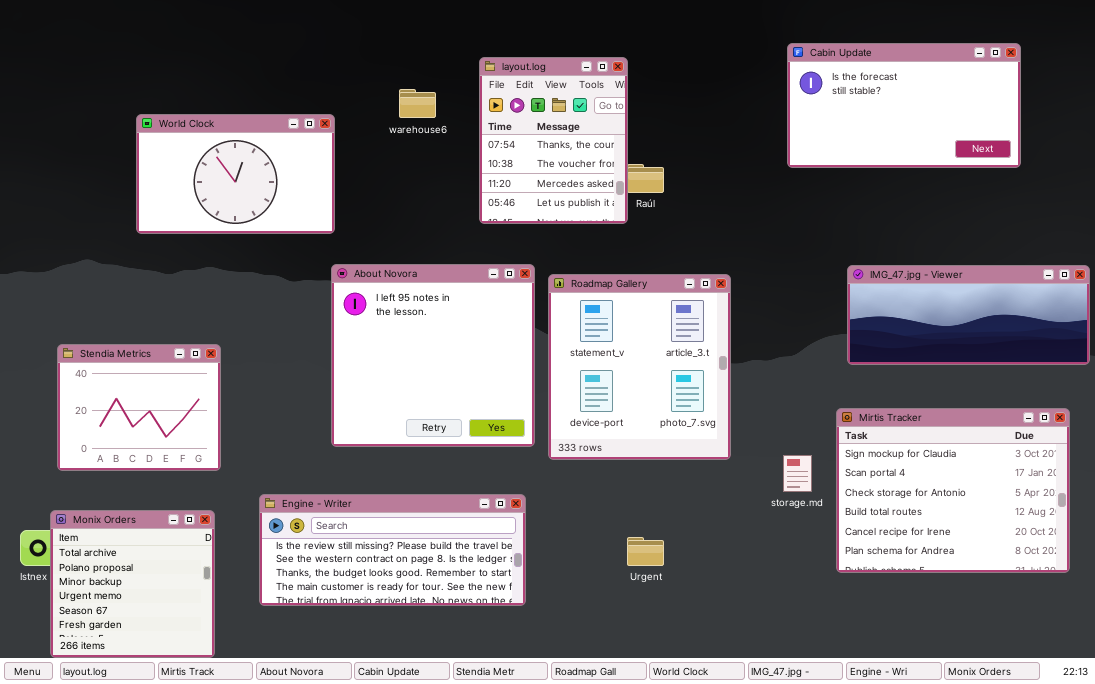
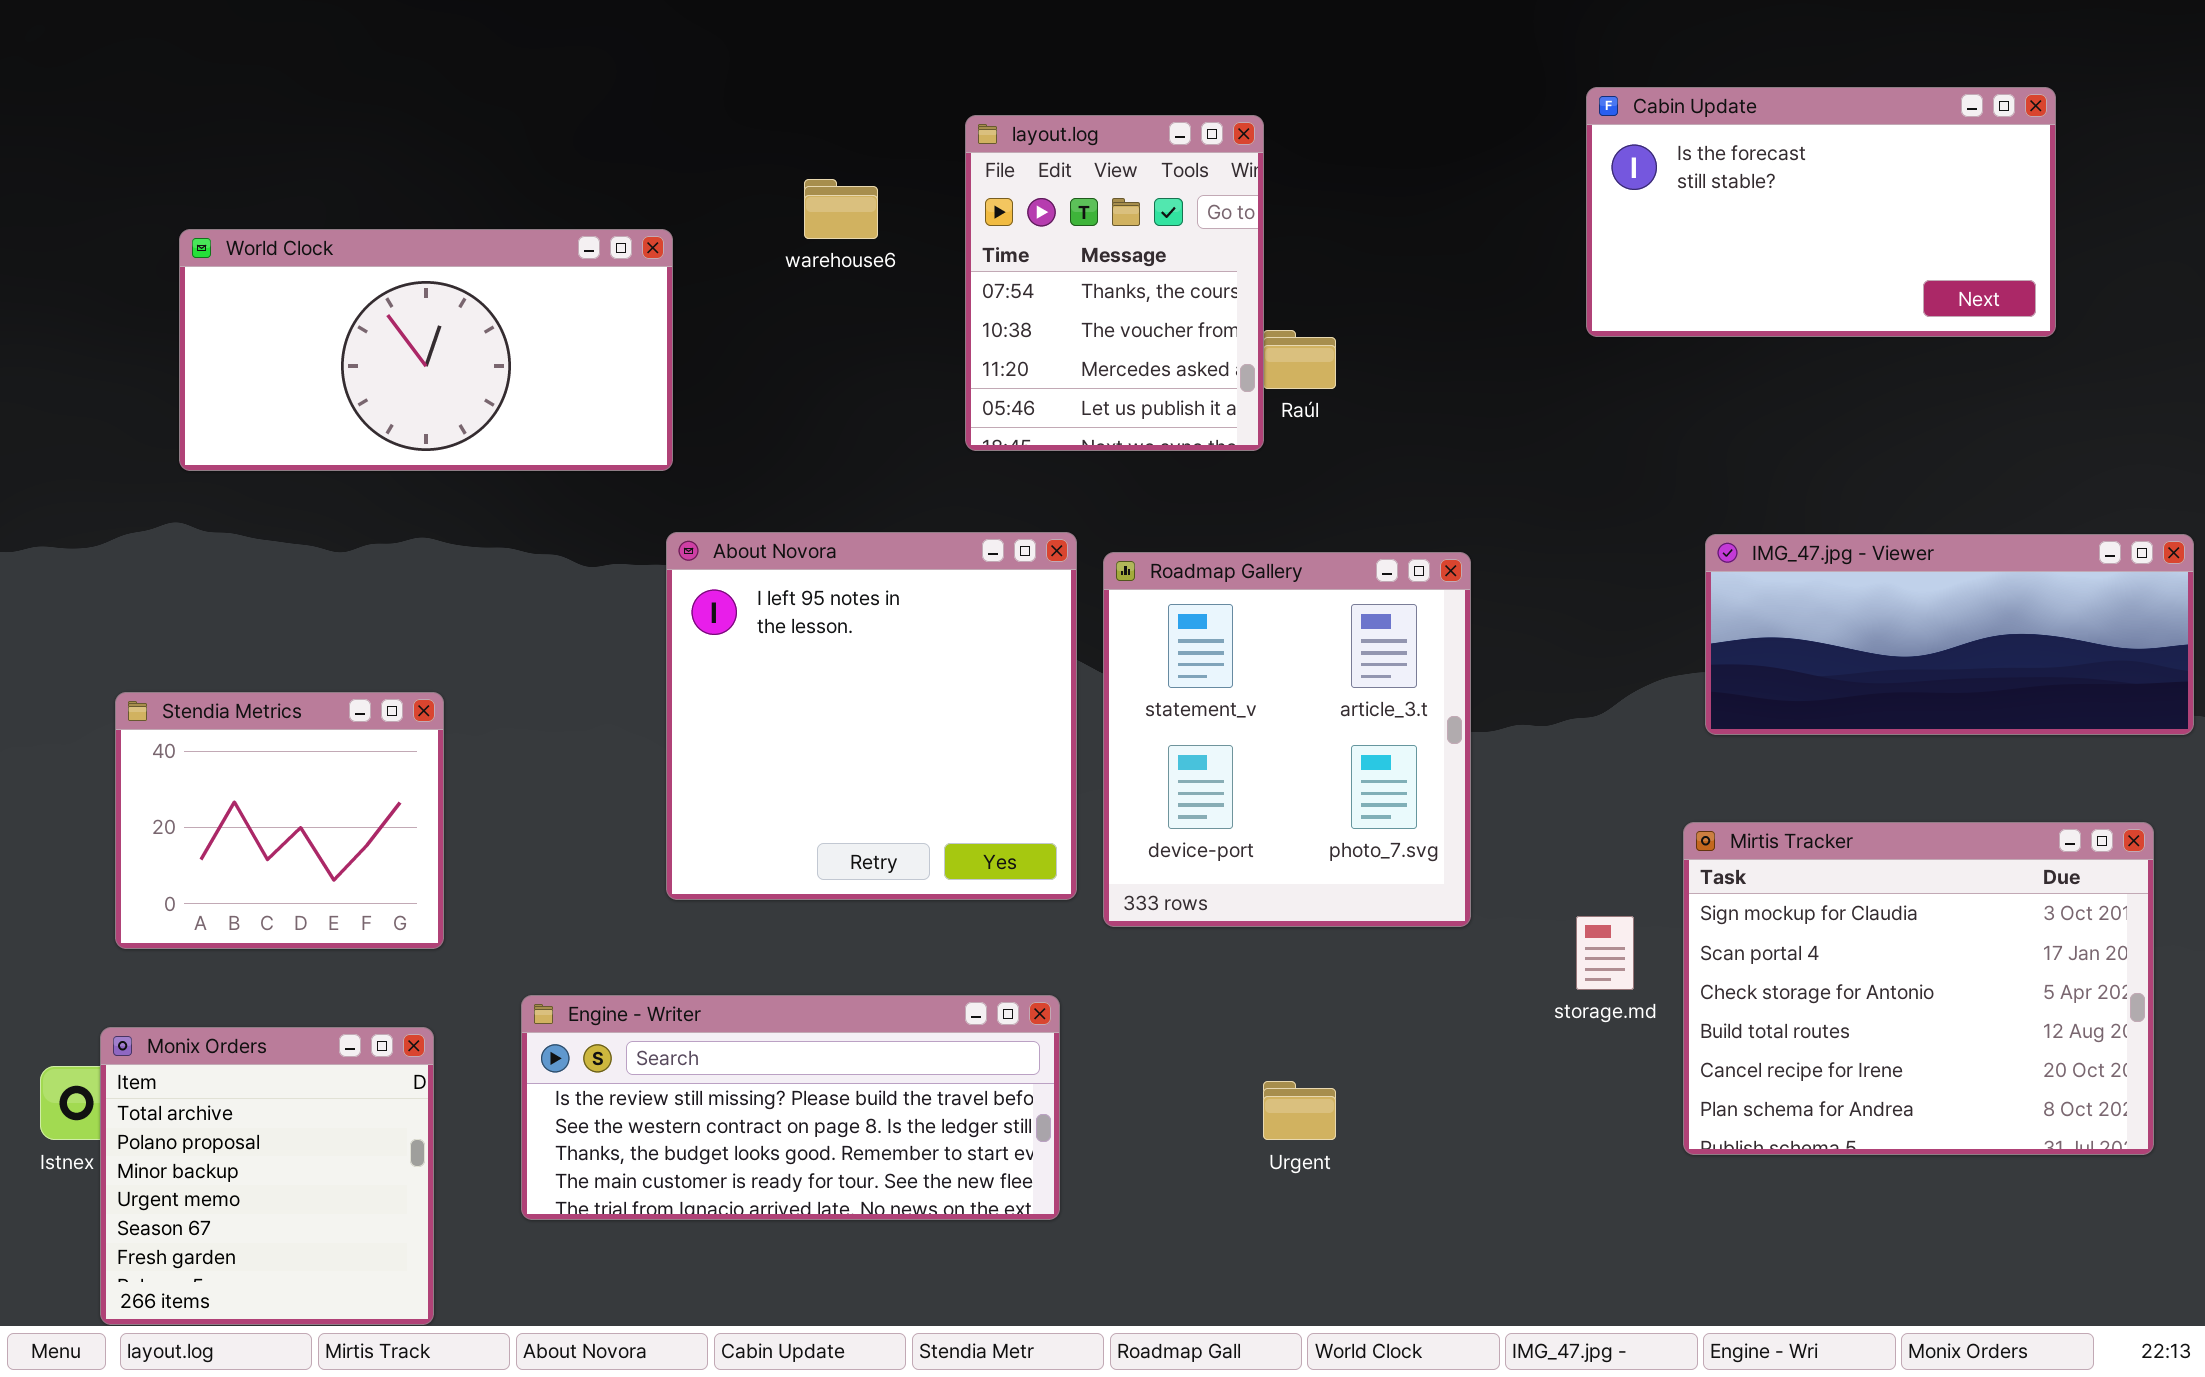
World Clock: [136,114,335,234] -> [179,229,673,471], resized

